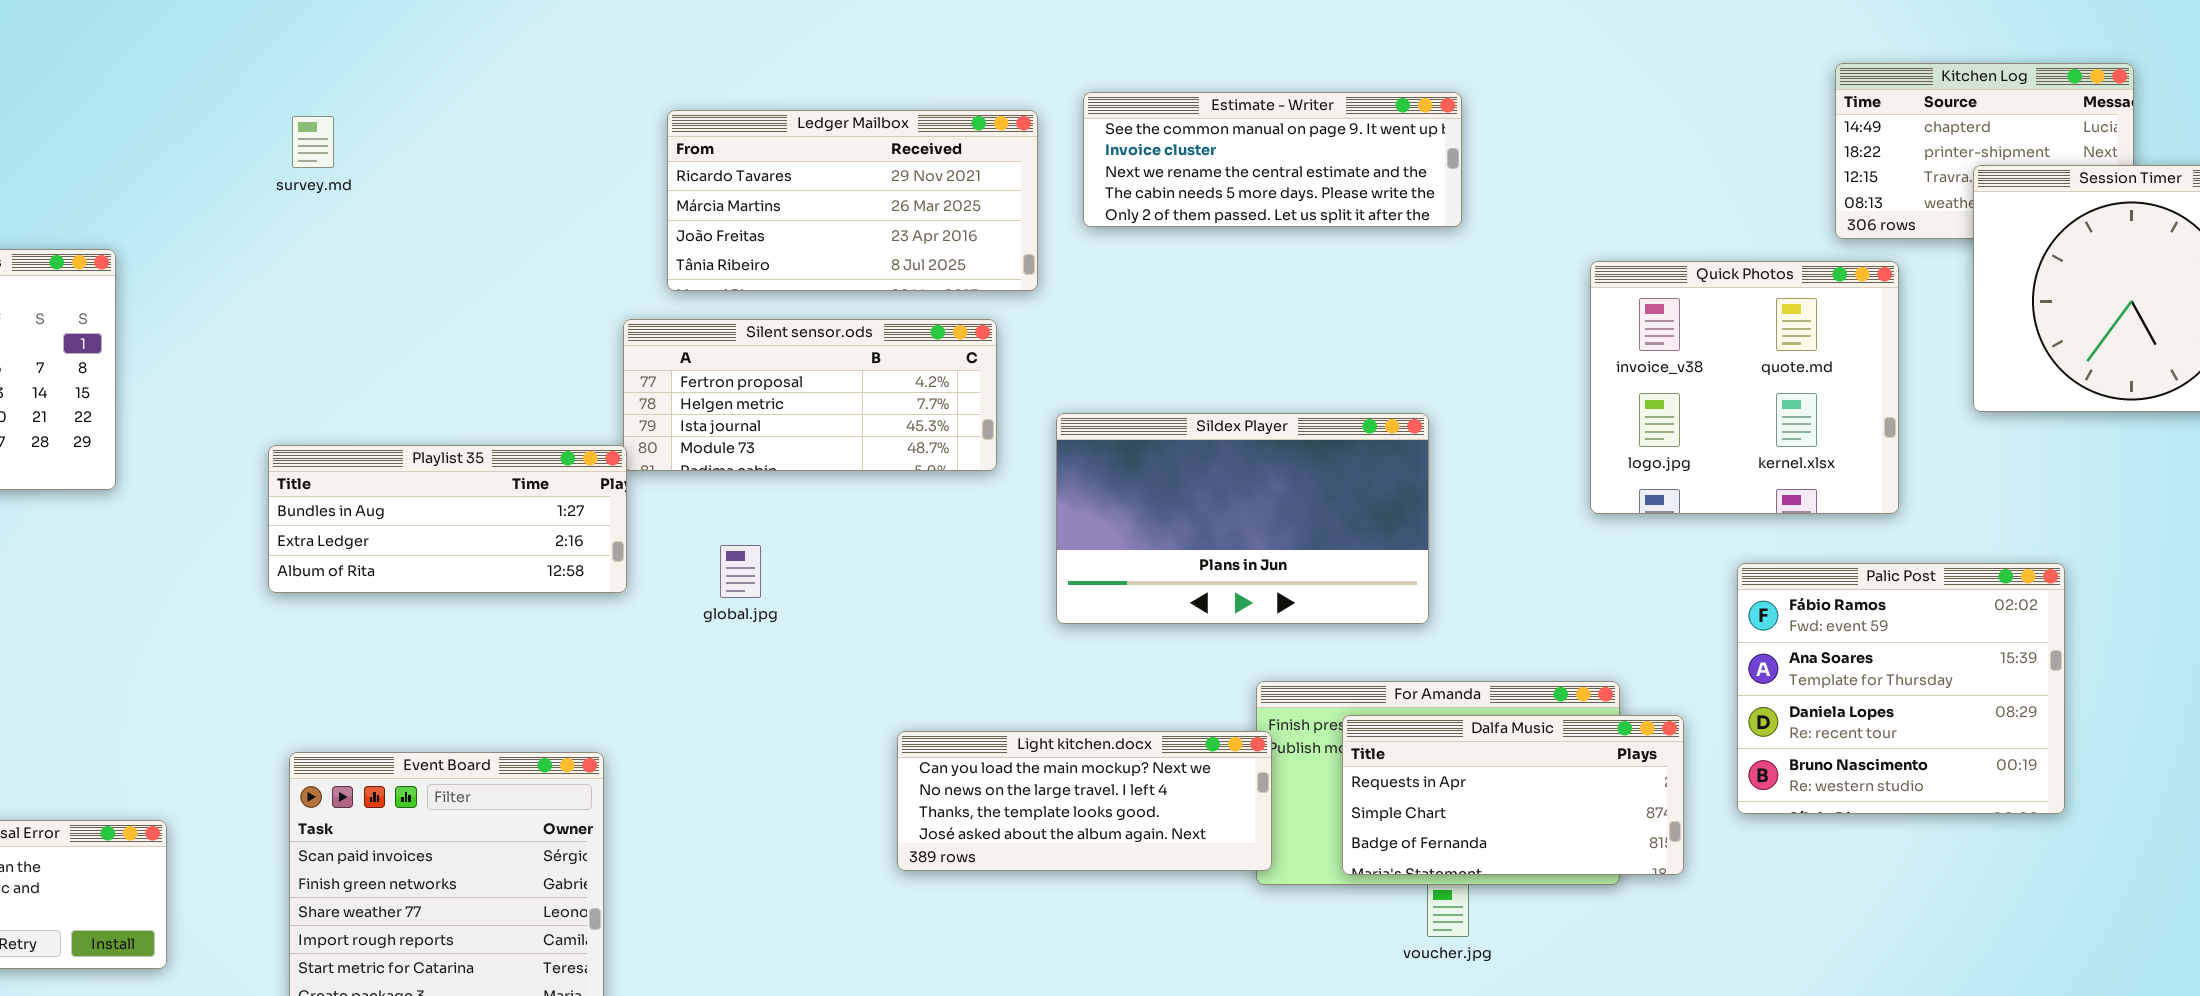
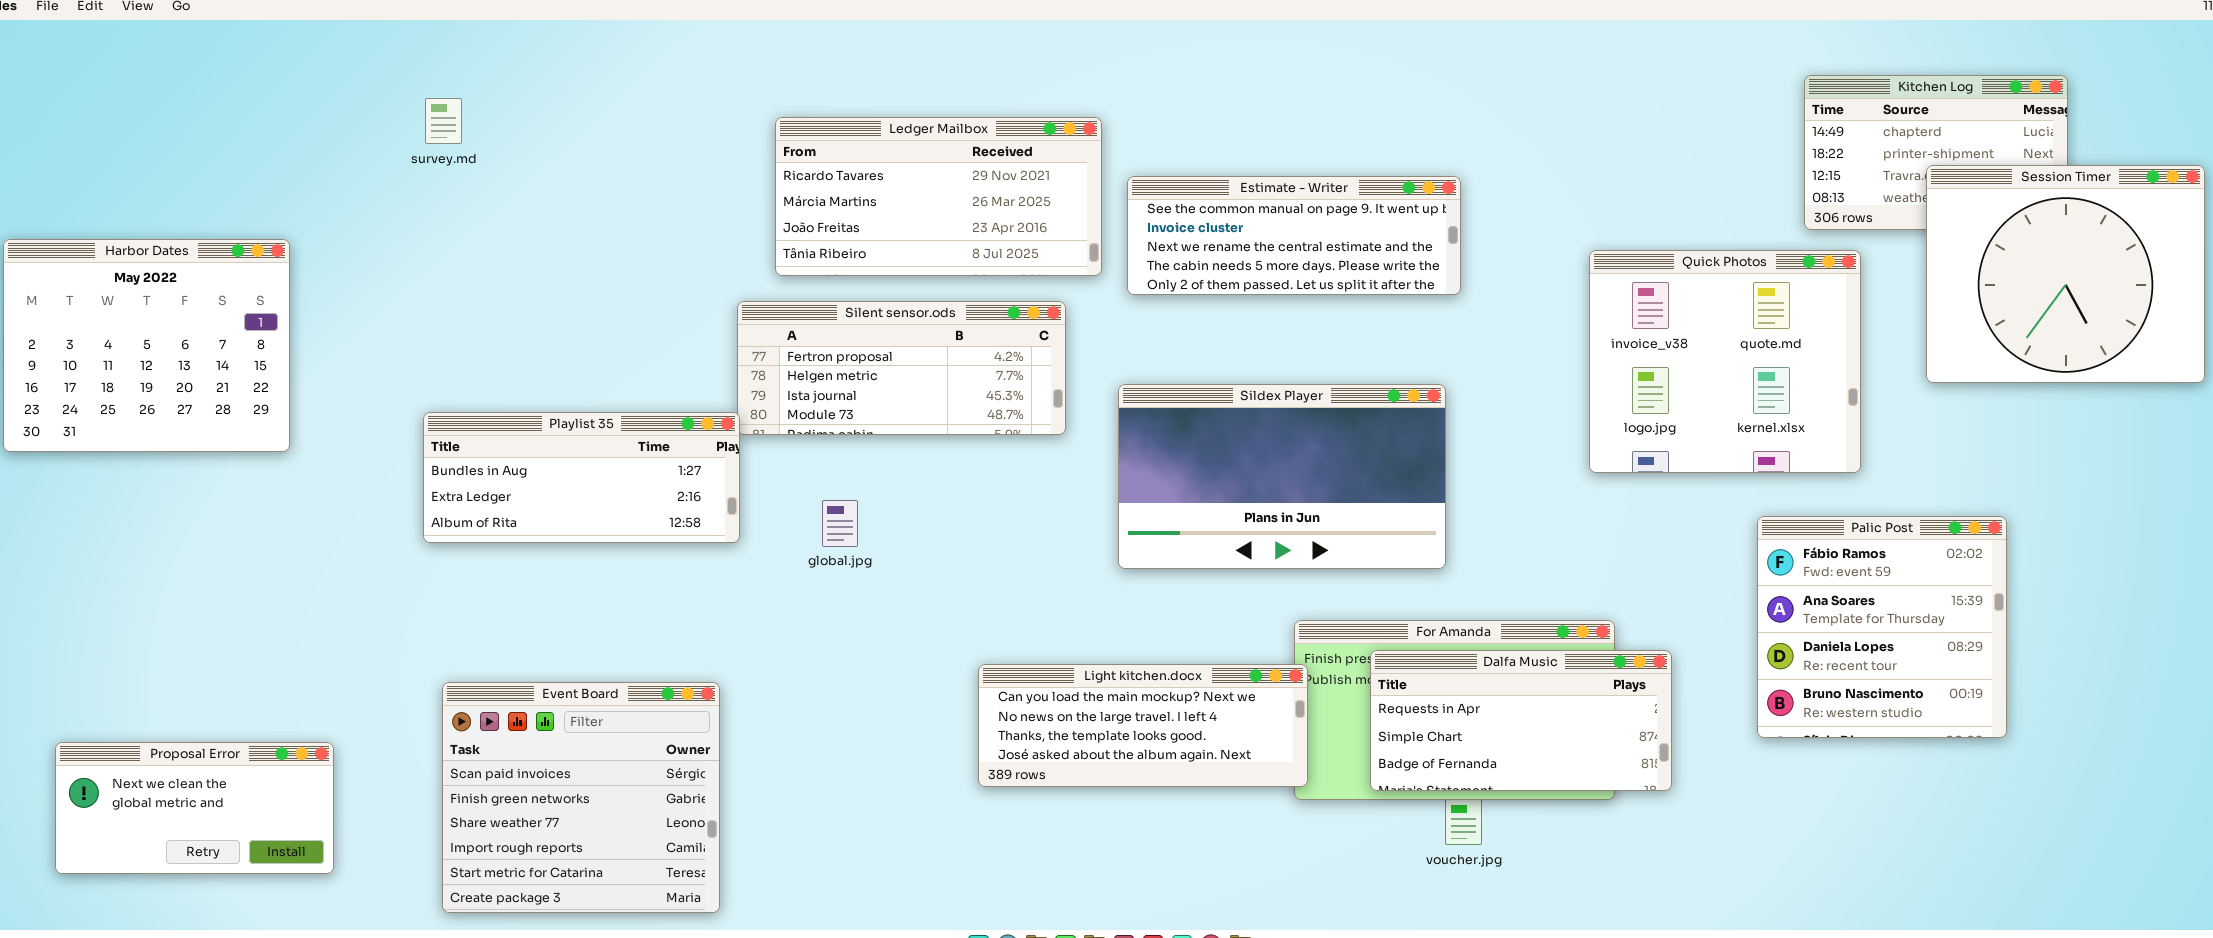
Estimate - Writer: [1083,92,1462,227] -> [1127,176,1461,295], moved
survey.md: [292,116,334,168] -> [425,98,462,144], moved
Palic Post: [1737,563,2065,814] -> [1757,516,2007,738], resized

